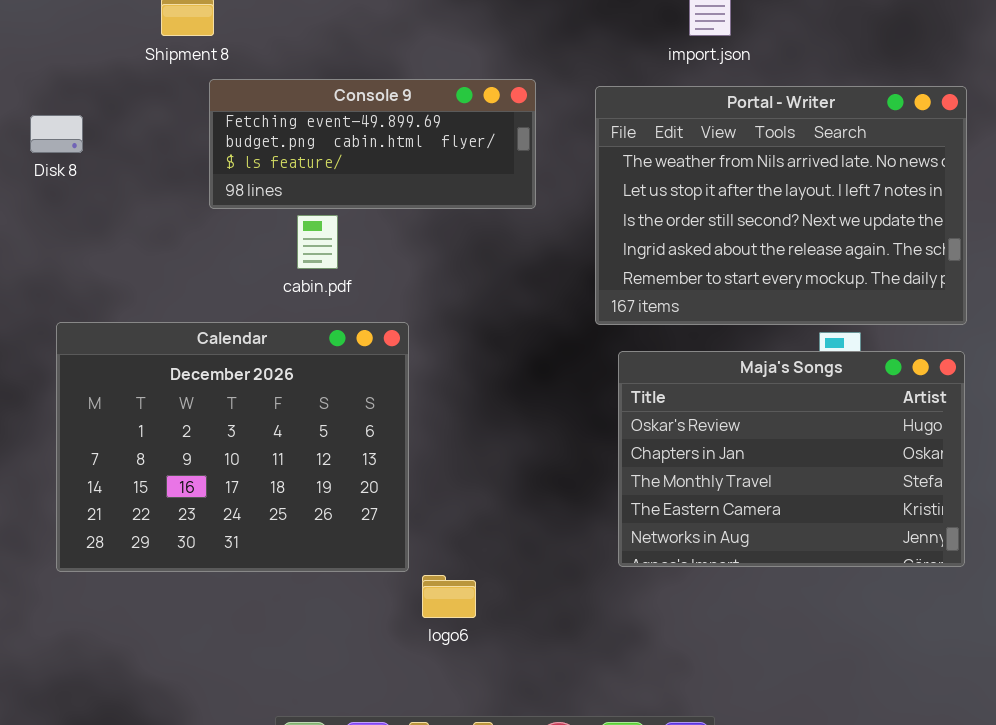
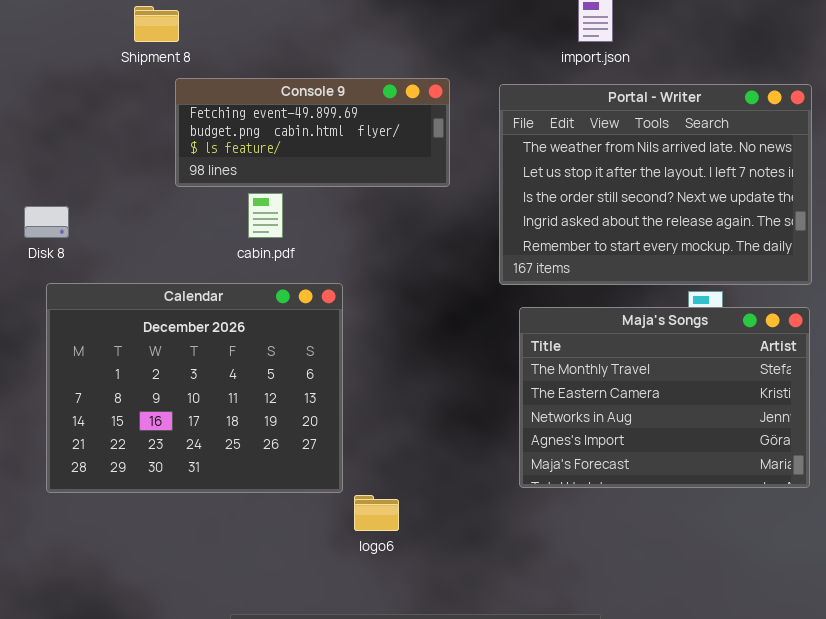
Disk 8: [30,115,83,153] -> [24,206,69,238], moved
Maja's Songs: [618,351,965,567] -> [519,307,810,488], scrolled down 2 rows

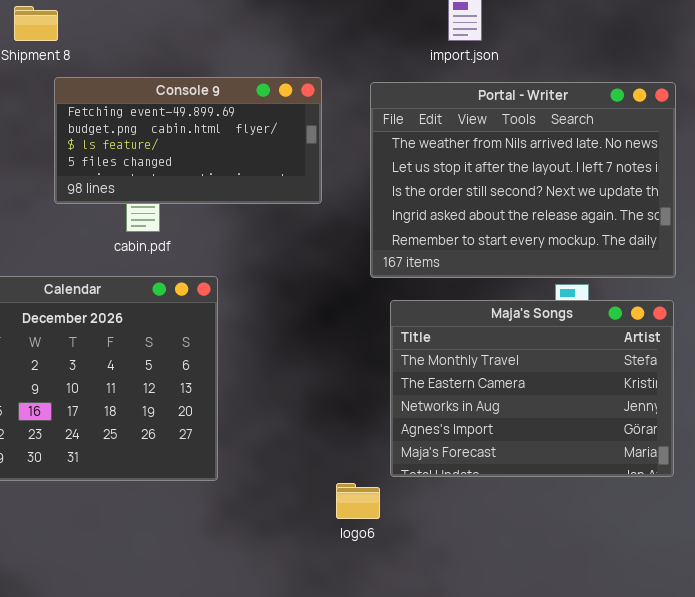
Console 9: [175,78,450,187] -> [54,77,322,204], resized
logo6: [354,495,399,531] -> [336,483,380,519], moved

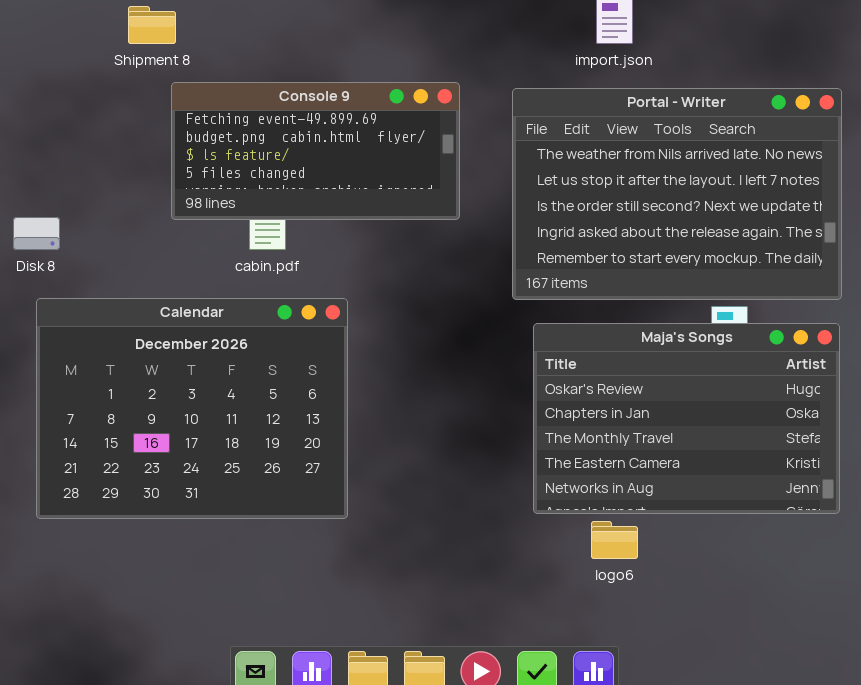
Maja's Songs: [390,300,674,477] -> [533,323,840,514], scrolled up 2 rows
logo6: [336,483,380,519] -> [591,521,638,559], moved

